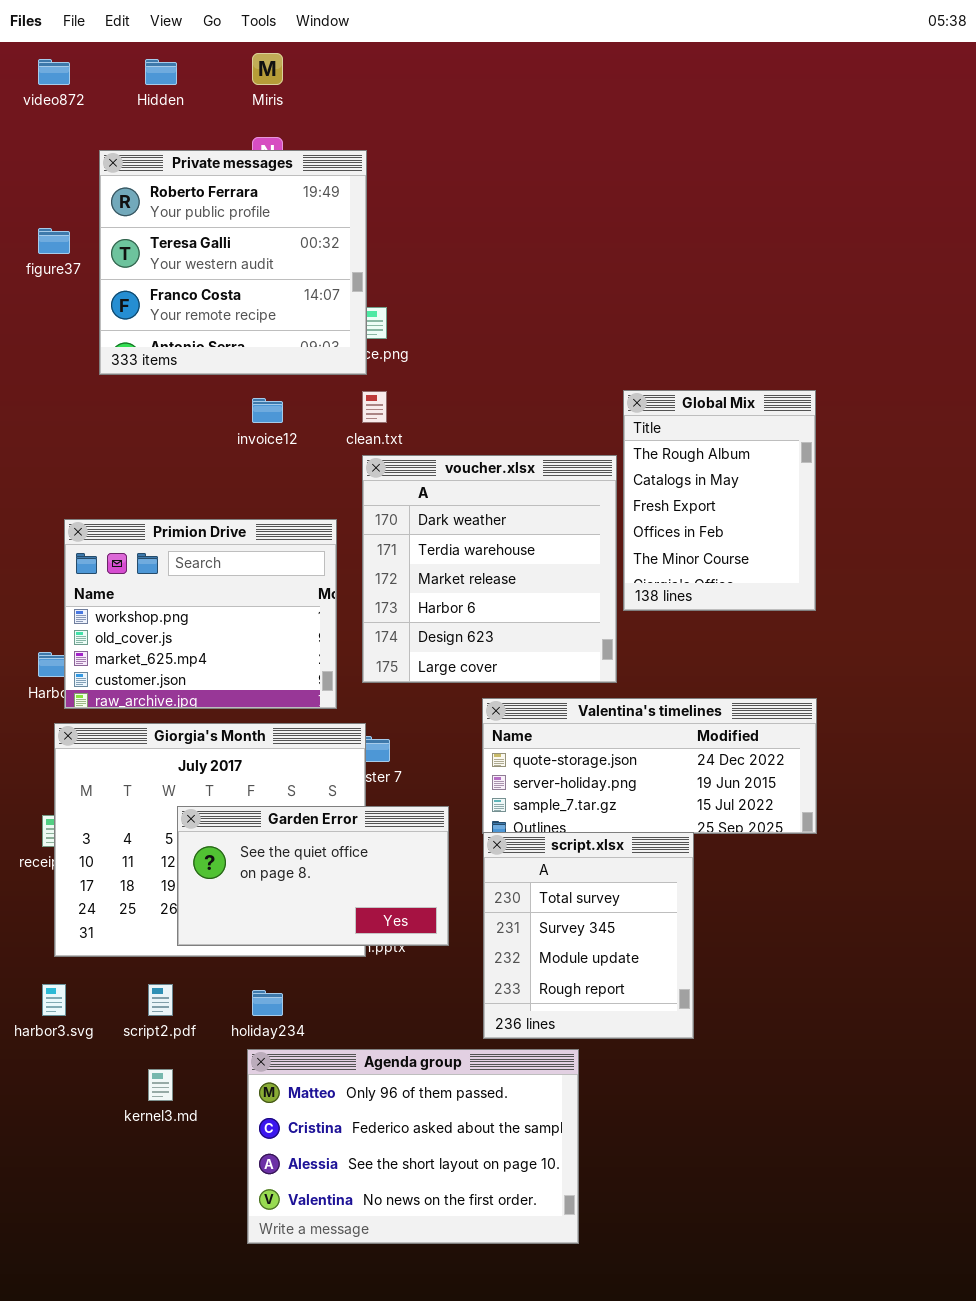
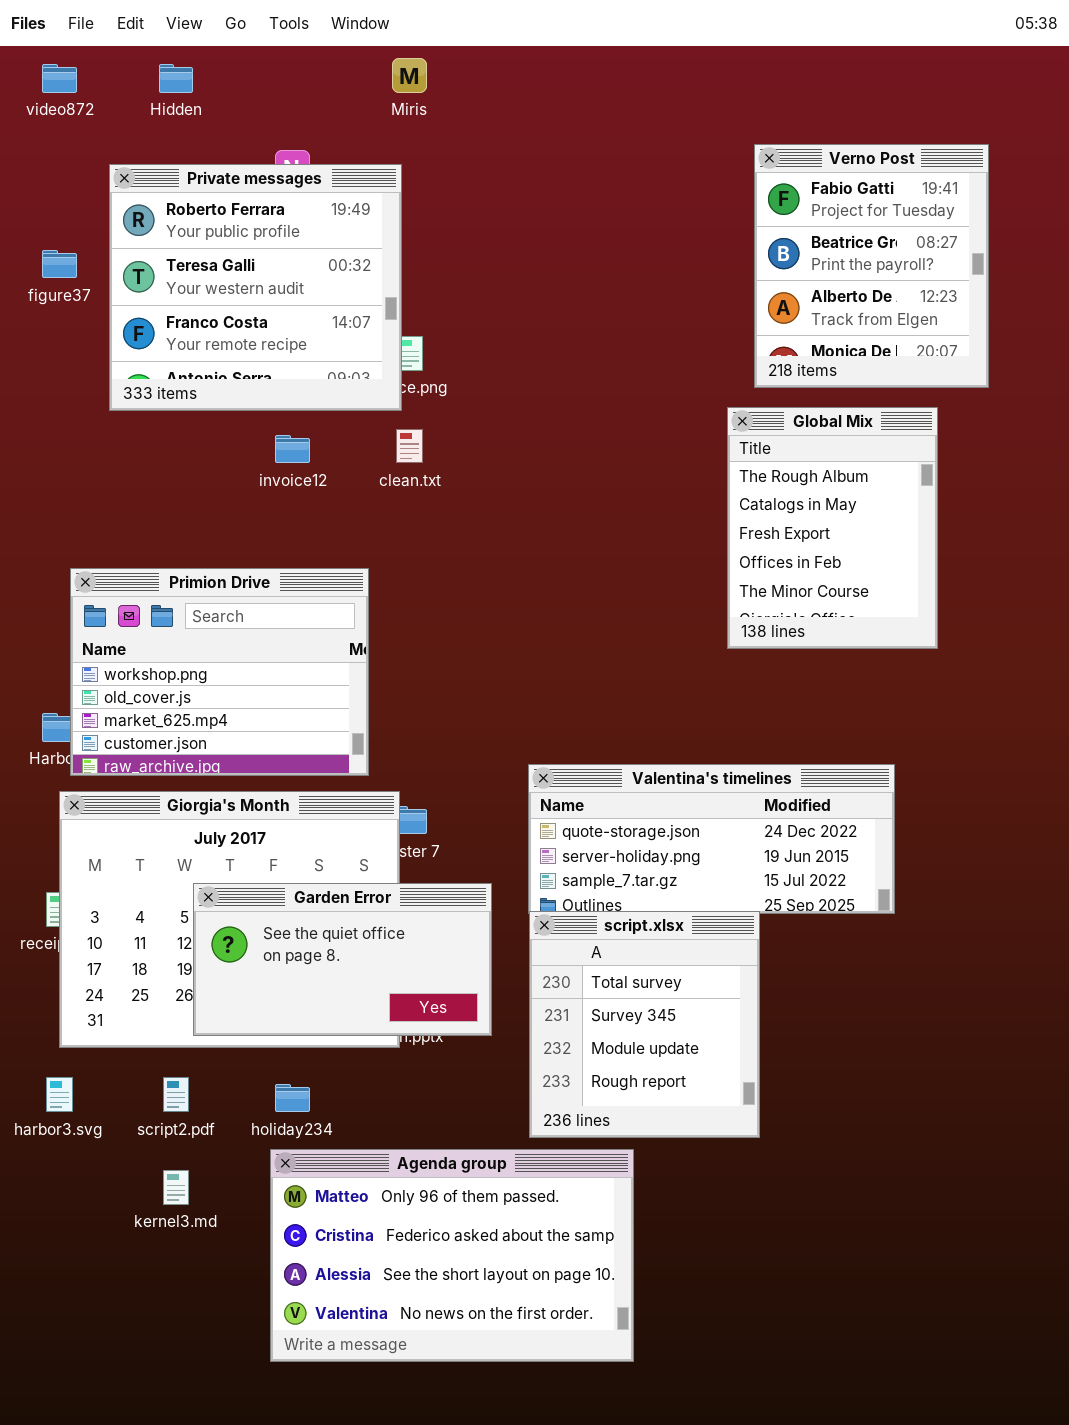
Miris: [252,53,283,85] -> [392,58,427,93], moved
Verno Post: none -> [754,144,989,388], opened
Global Mix: [623,390,816,611] -> [727,407,938,649], moved
voucher.xlsx: [362,455,617,683] -> none, closed

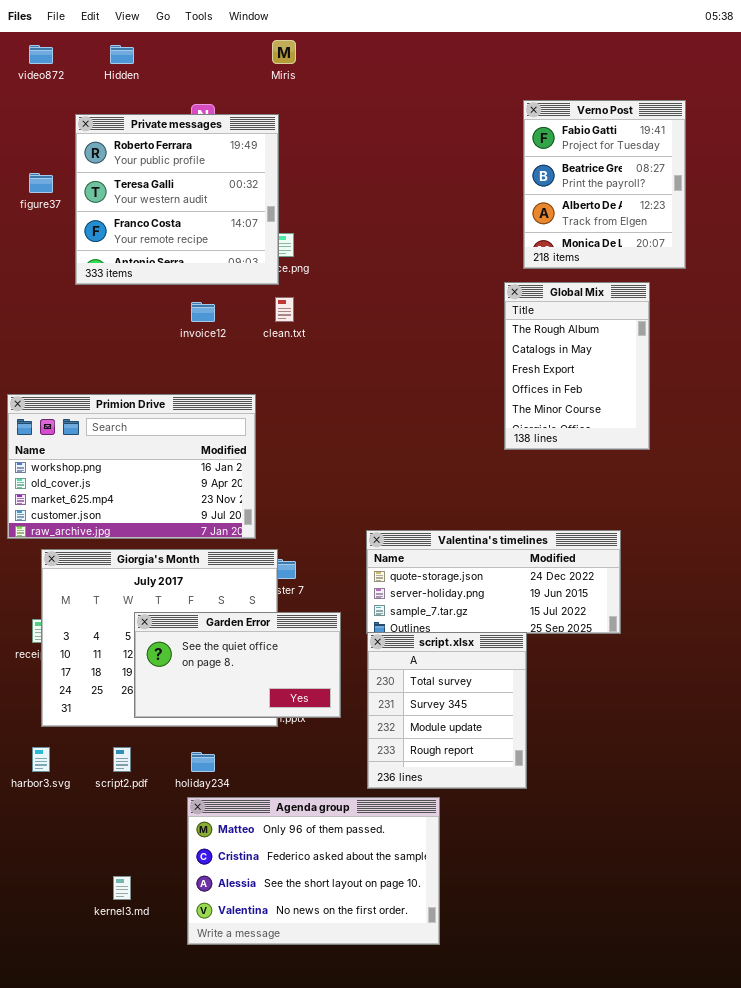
Primion Drive: [70,568,369,776] -> [7,394,256,539], resized
kernel3.md: [163,1170,189,1205] -> [113,876,131,900], moved

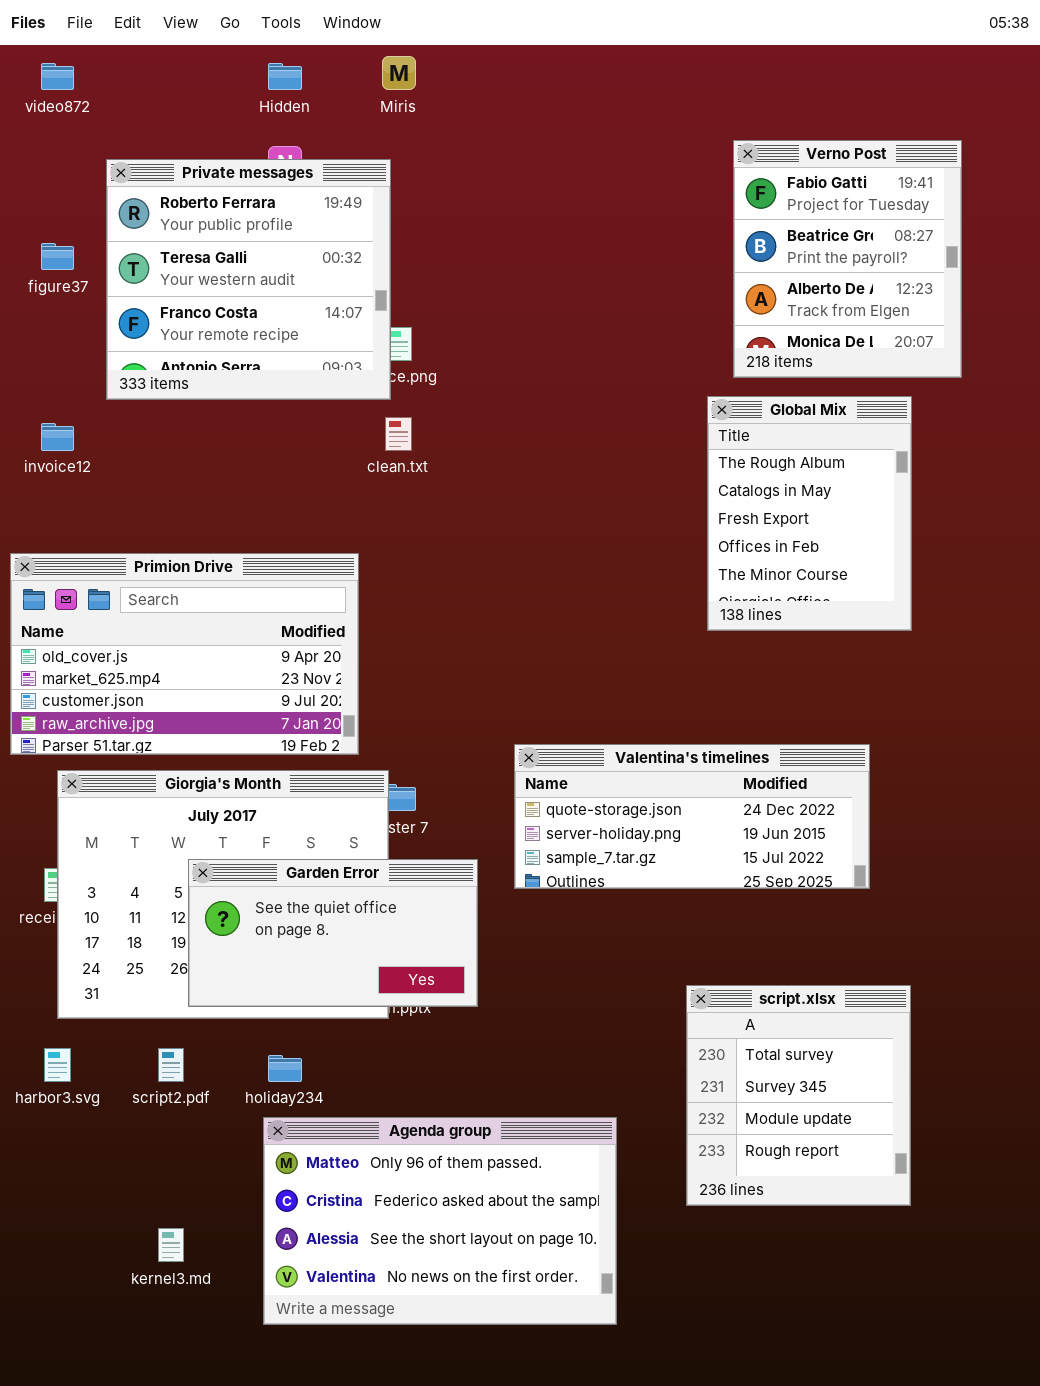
Hidden: [110,45,134,64] -> [268,63,302,90], moved
invoice12: [191,302,215,322] -> [41,423,74,451], moved
Primion Drive: [7,394,256,539] -> [10,553,359,755], scrolled down 1 row
script.xlsx: [367,632,527,789] -> [686,985,911,1206], moved

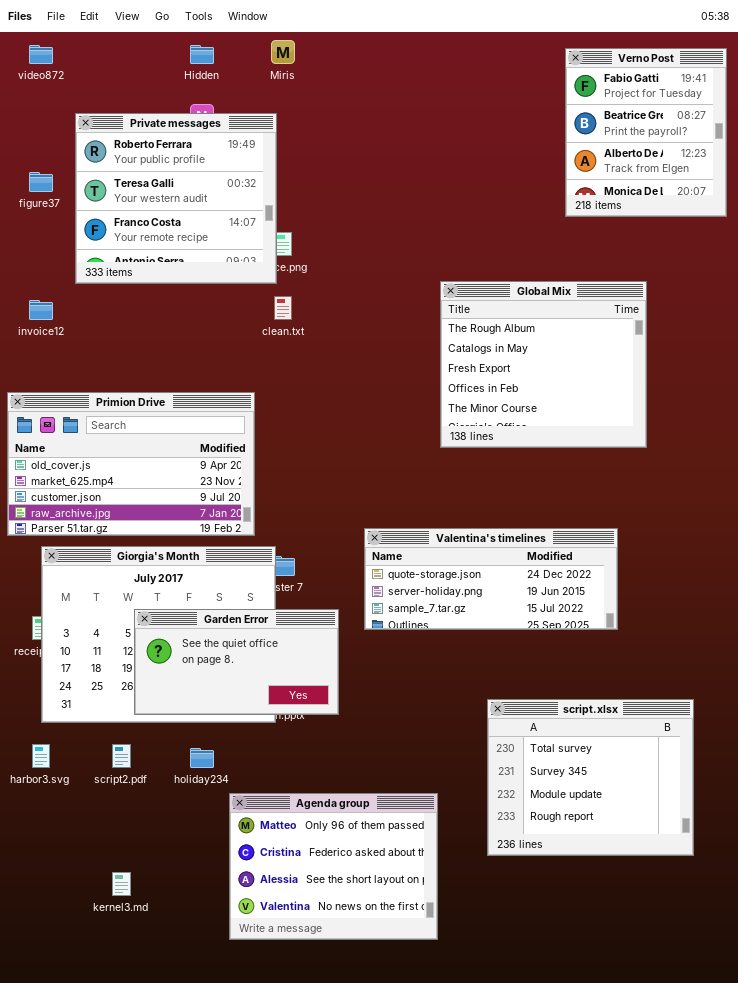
Verno Post: [733,140,962,378] -> [565,48,727,217], moved
Global Mix: [707,396,912,631] -> [440,281,647,448], resized
script.xlsx: [686,985,911,1206] -> [487,699,694,856], resized
Agenda group: [263,1117,617,1325] -> [229,793,438,940], resized

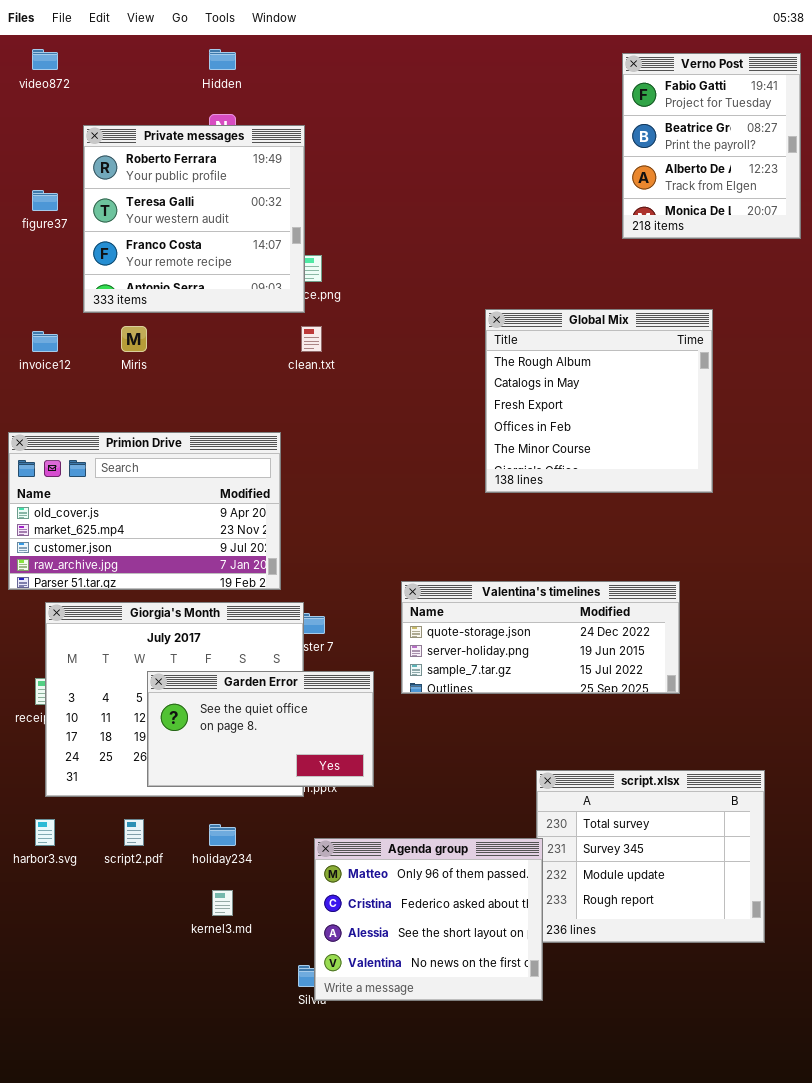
Miris: [271,40,295,64] -> [121,326,147,352], moved
Agenda group: [229,793,438,940] -> [314,838,543,1001], moved
kernel3.md: [112,872,131,896] -> [212,890,233,916], moved

